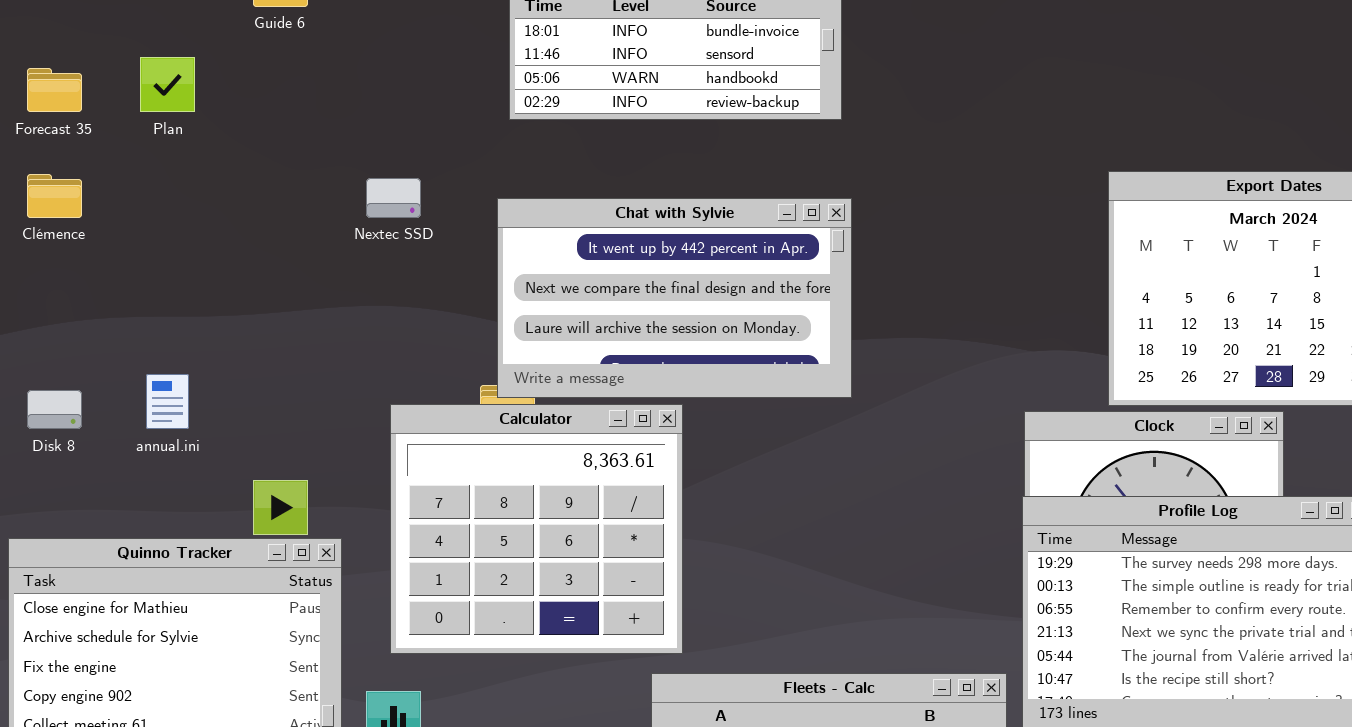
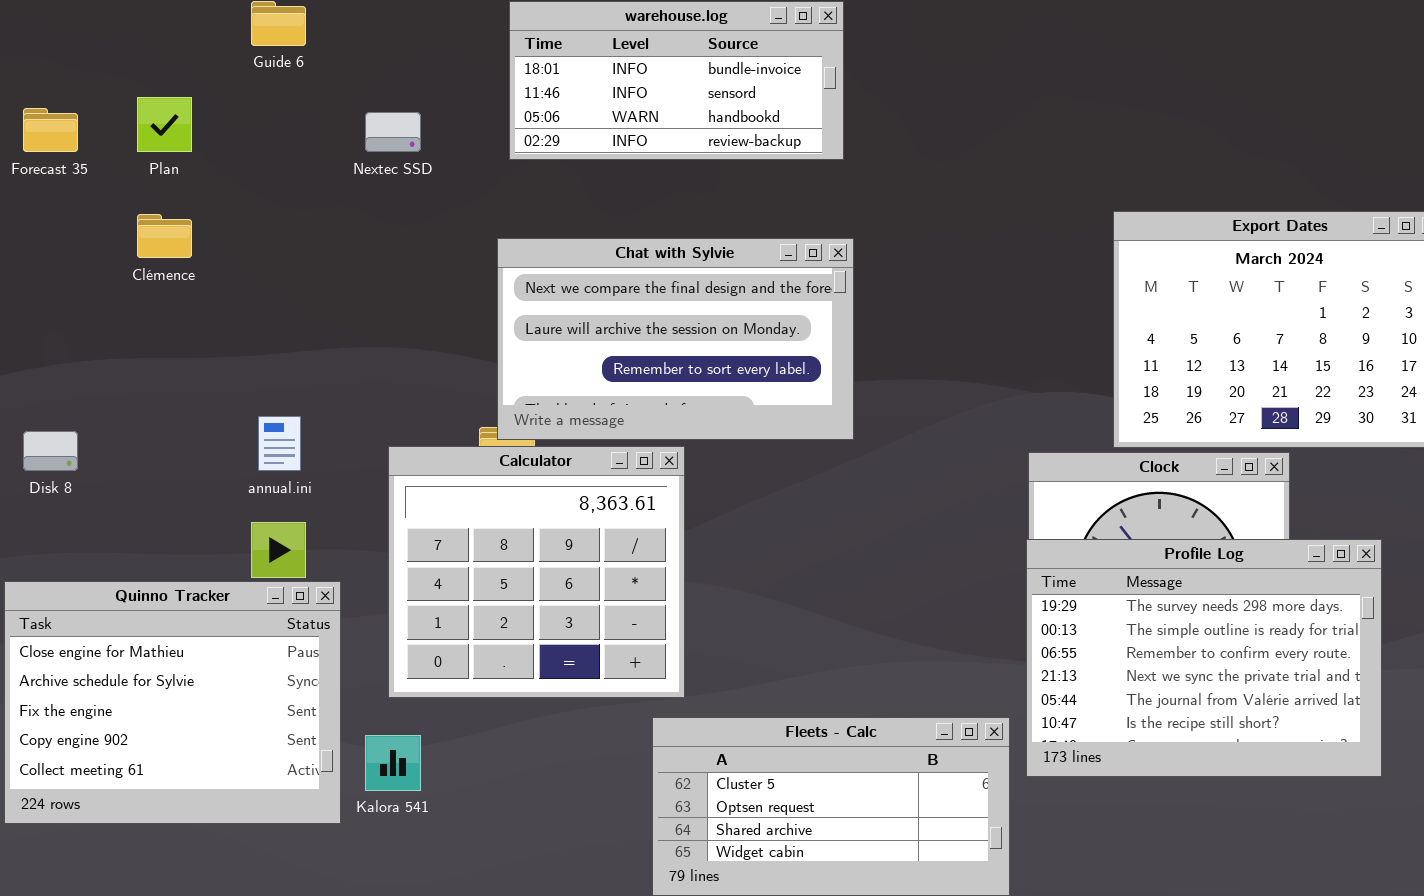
Clémence: [27,174,82,218] -> [137,214,192,258], moved
Nextec SSD: [366,178,421,218] -> [365,112,421,152], moved
Chat with Sylvie: [497,198,852,398] -> [497,238,854,440], scrolled down 1 row
annual.ini: [146,374,189,429] -> [258,416,301,471], moved

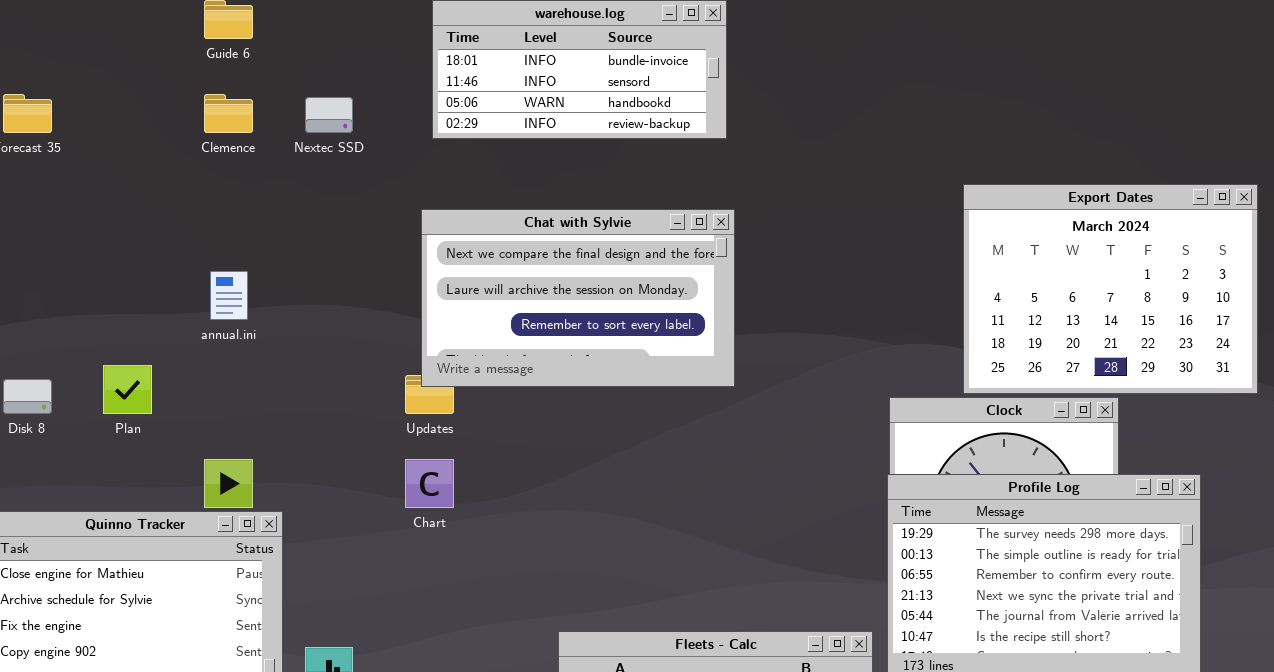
Plan: [137,97,192,152] -> [103,365,152,414], moved
Clémence: [137,214,192,258] -> [204,94,253,133], moved
annual.ini: [258,416,301,471] -> [210,271,248,320], moved
Calculator: [388,446,685,698] -> none, closed

